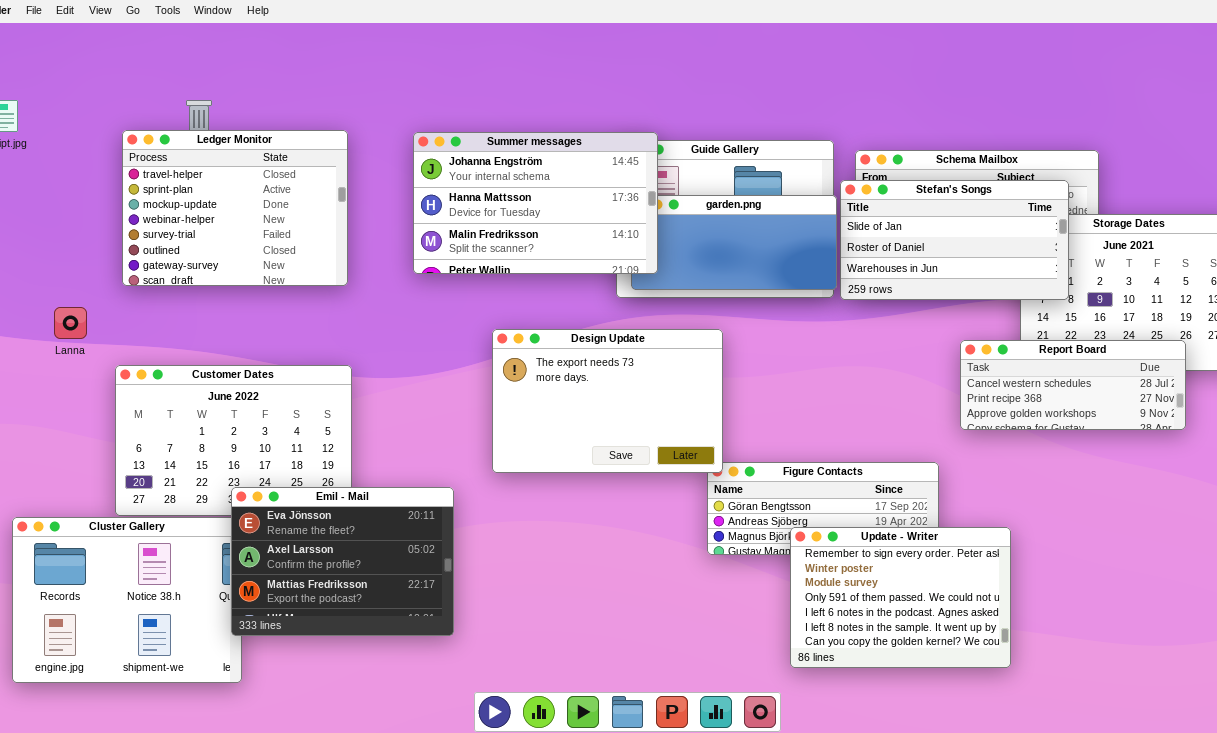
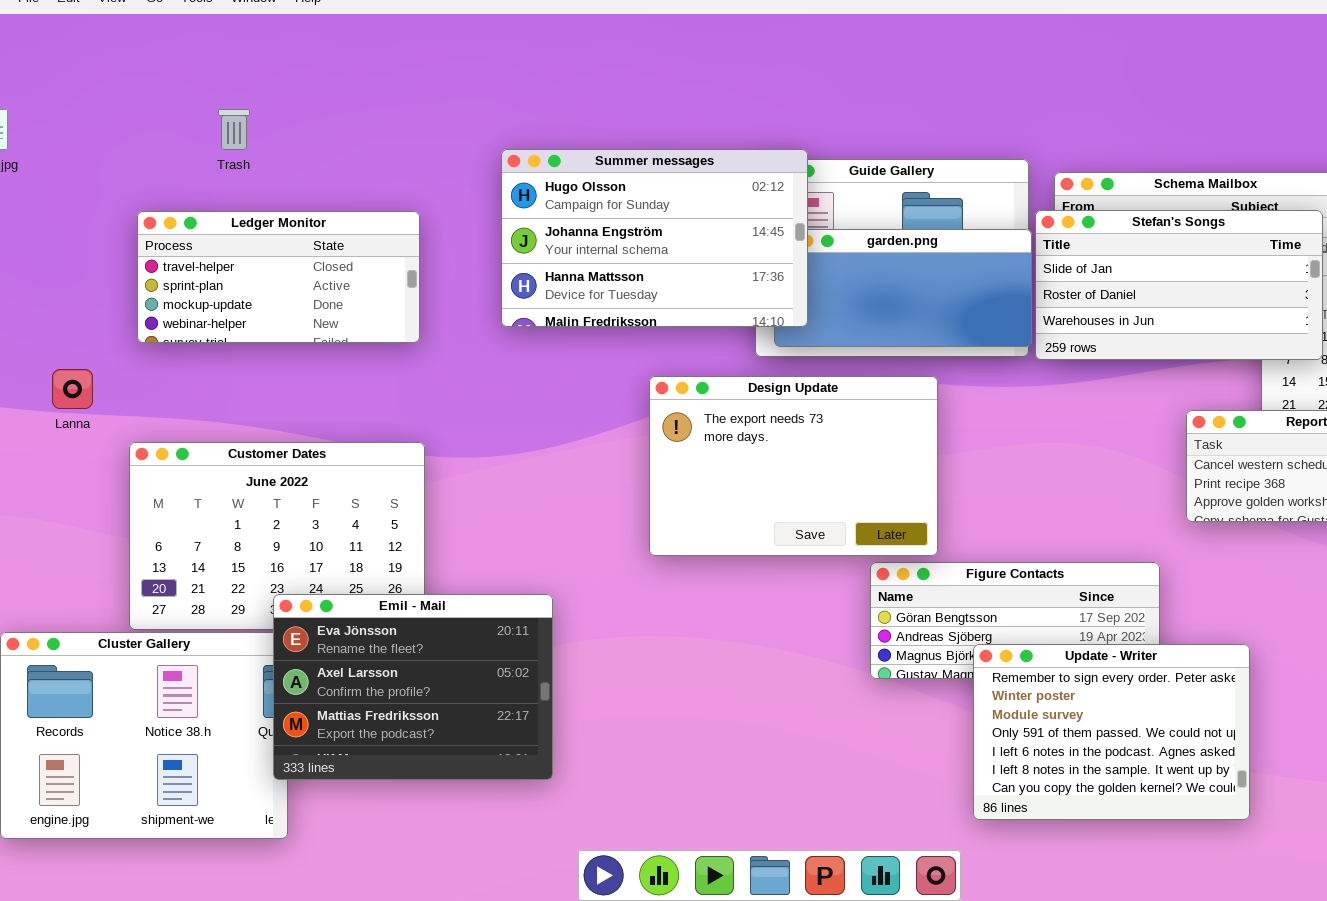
Ledger Monitor: [122,130,348,286] -> [137,211,420,343], resized
Summer messages: [413,132,658,274] -> [501,149,808,327], scrolled up 1 row
Design Update: [492,329,723,473] -> [649,376,938,556], moved

